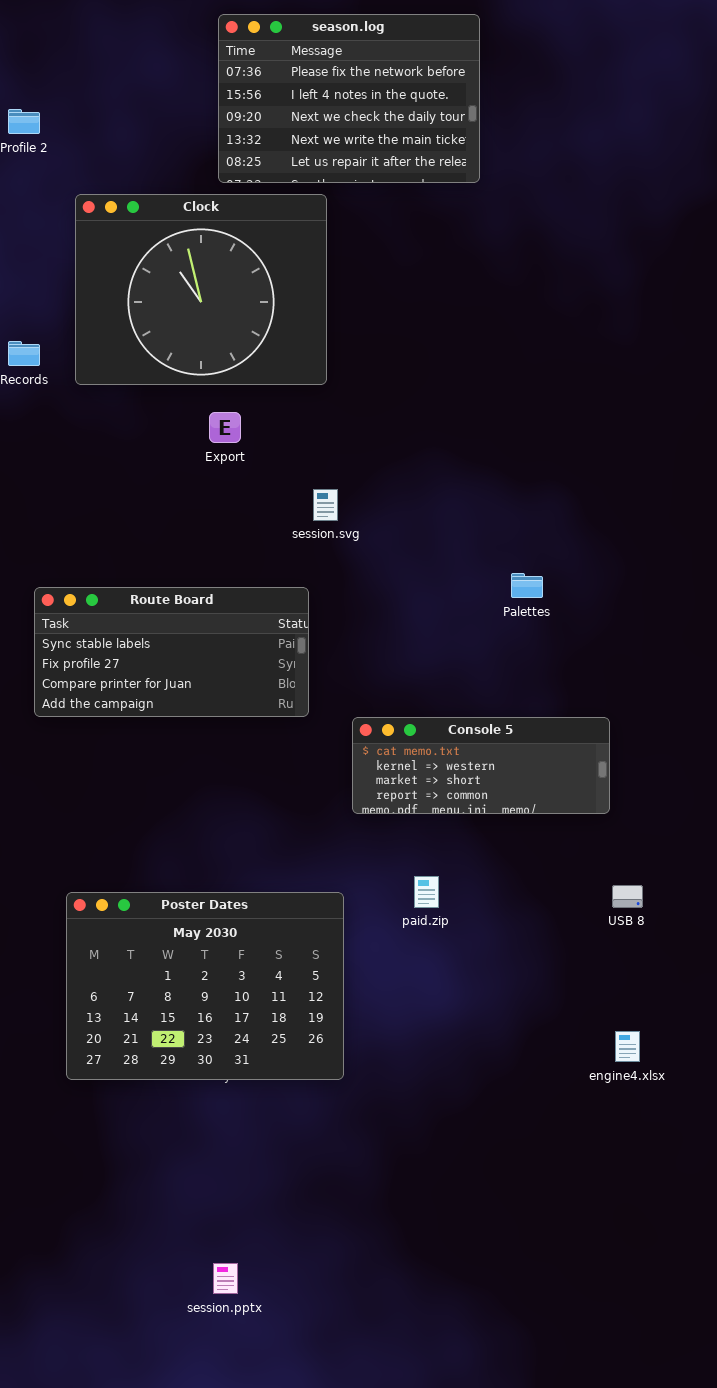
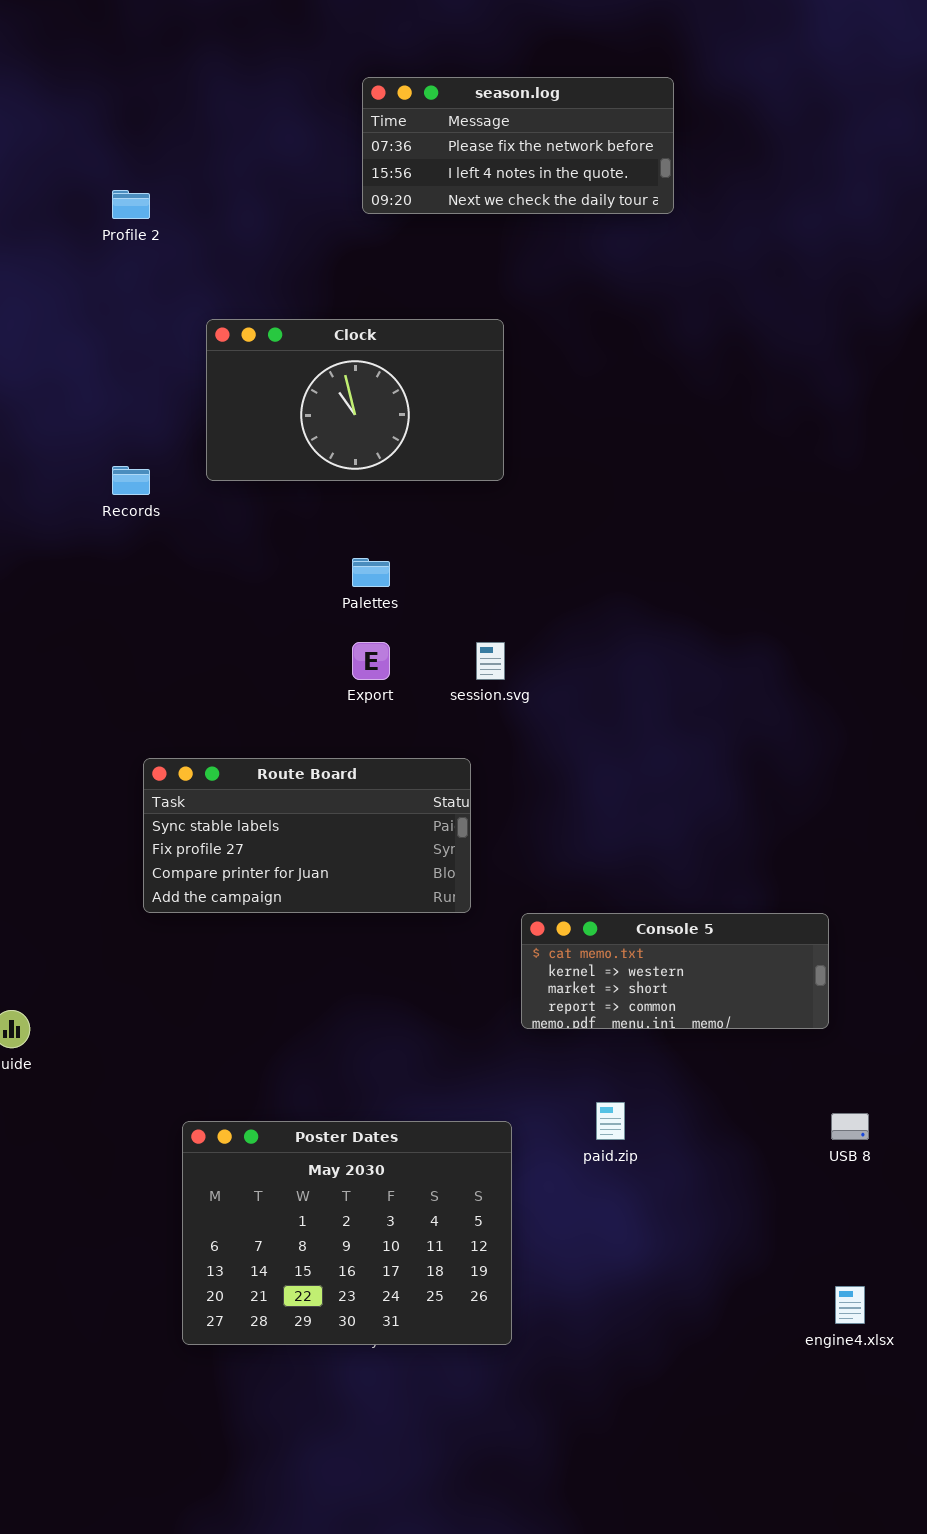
season.log: [218,14,480,183] -> [362,77,674,214], resized
Clock: [75,194,327,385] -> [206,319,504,481], moved, resized
Export: [209,412,241,443] -> [352,642,390,680], moved
Palettes: [511,573,543,598] -> [352,558,390,587], moved

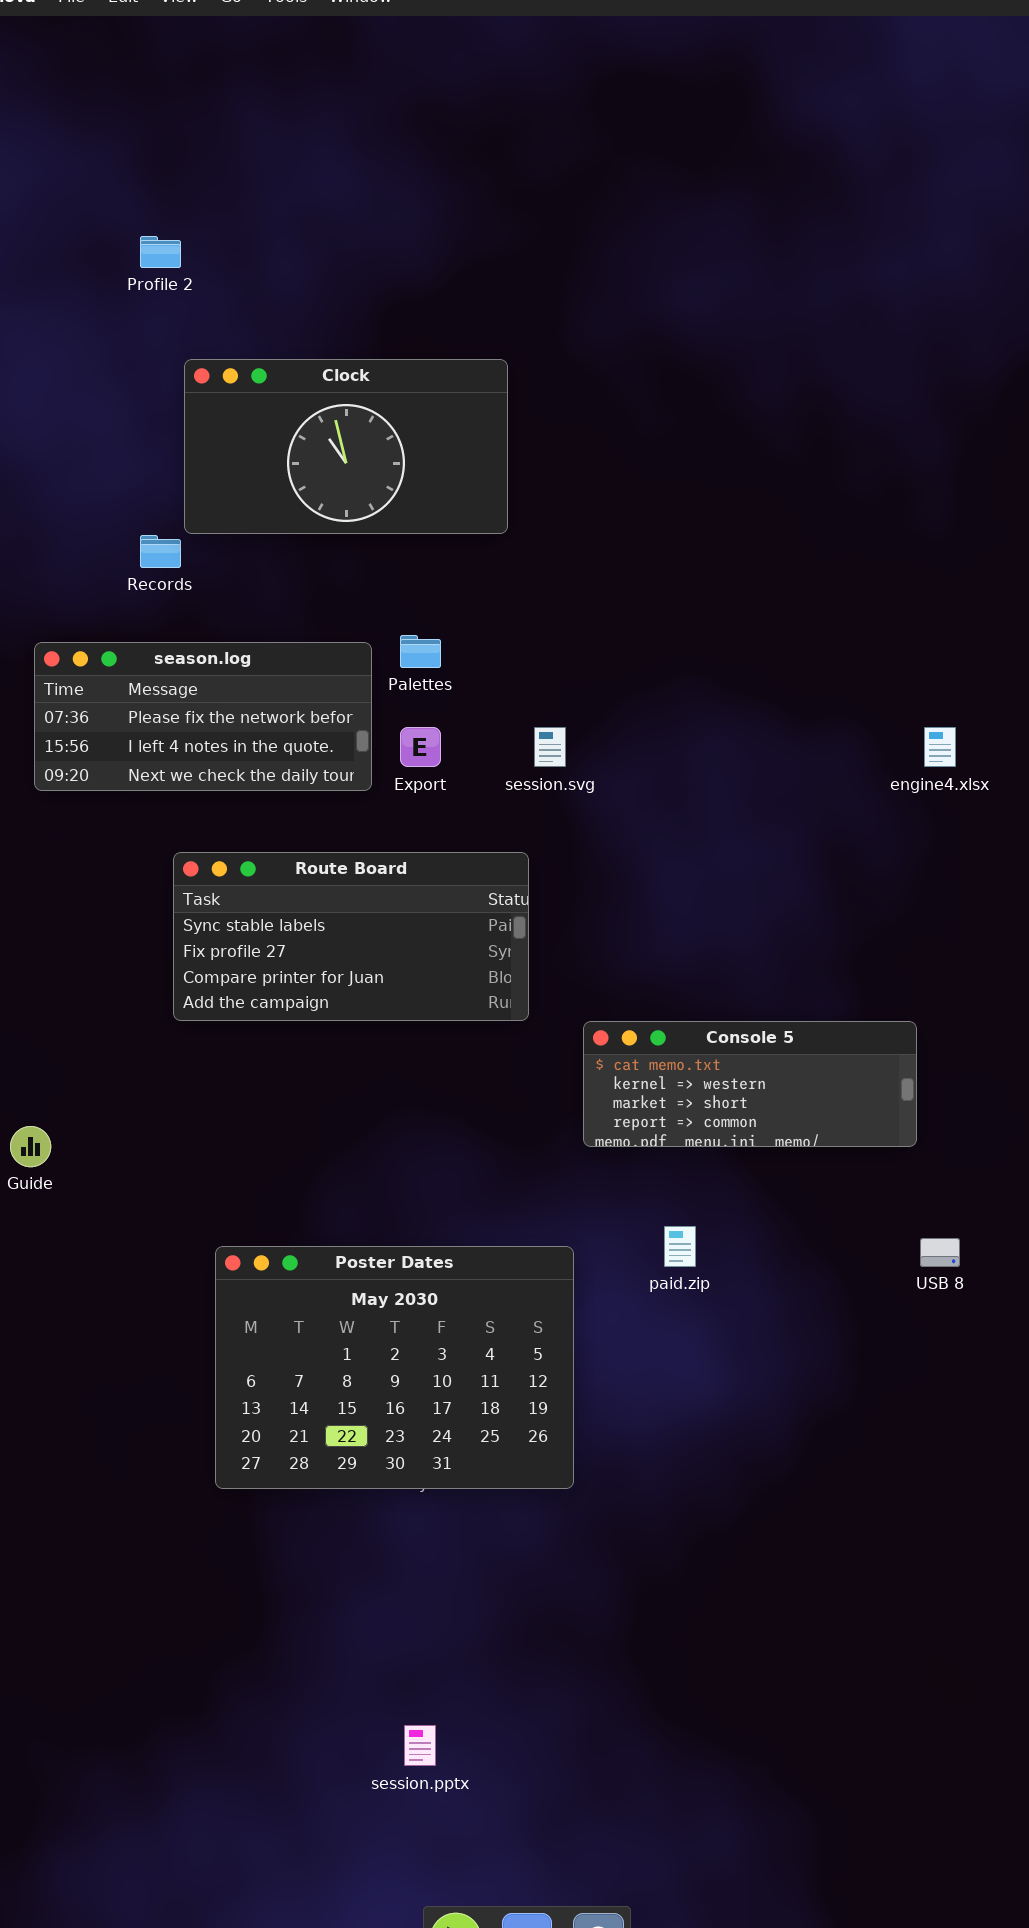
season.log: [362,77,674,214] -> [34,642,372,791], moved
Clock: [206,319,504,481] -> [184,359,508,534], moved
engine4.xlsx: [835,1286,865,1324] -> [924,727,956,767], moved

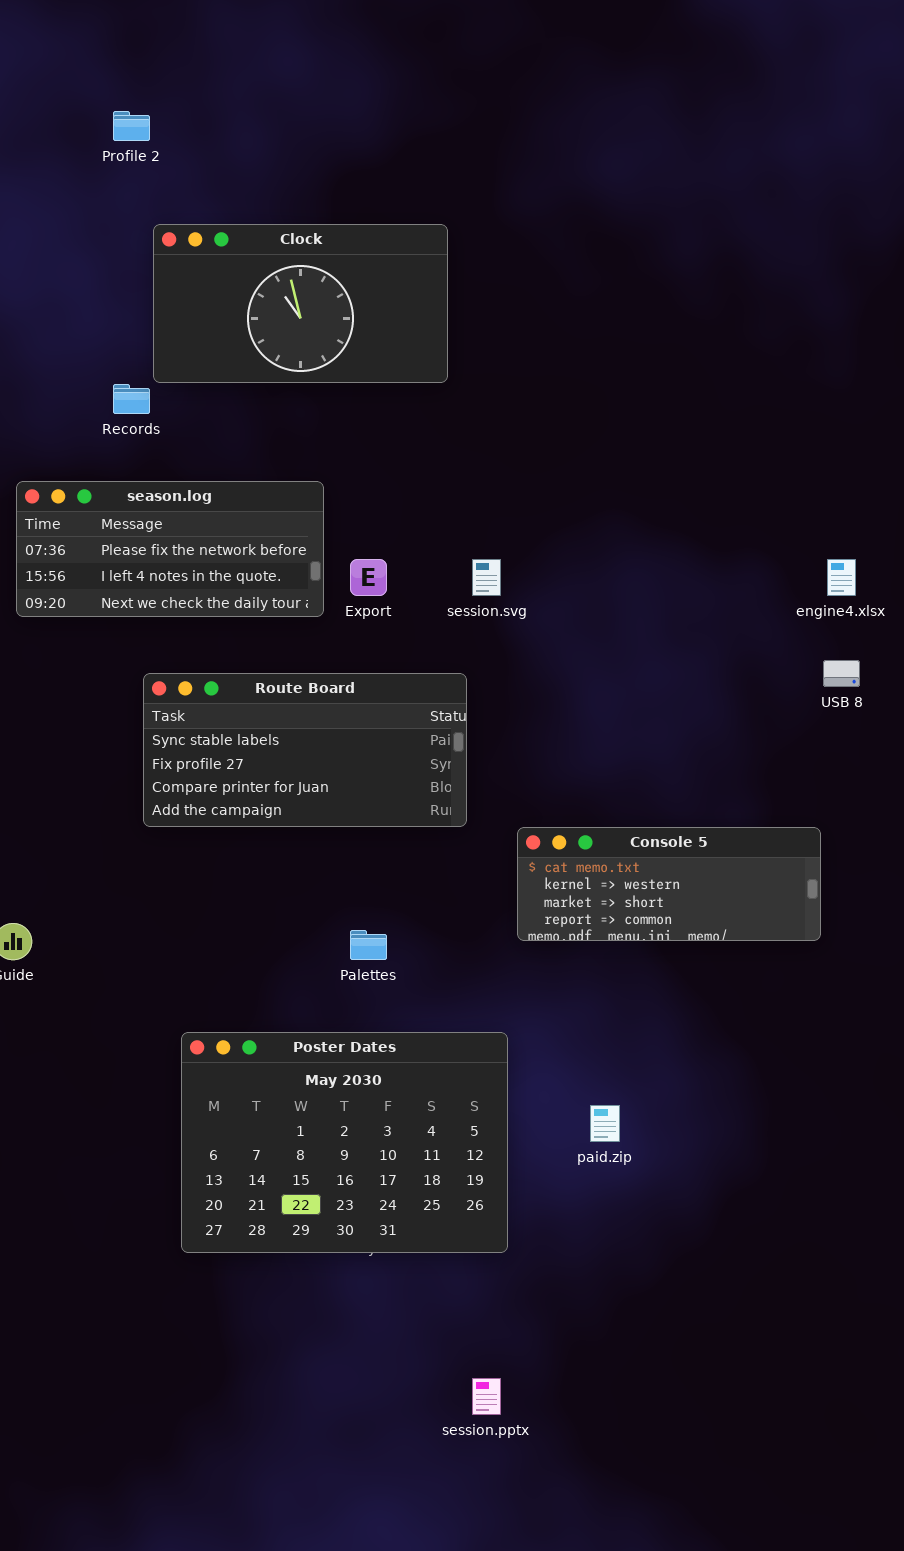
Palettes: [400,635,441,668] -> [350,930,387,960], moved
paid.zip: [664,1226,696,1267] -> [590,1105,620,1142], moved
USB 8: [920,1238,960,1267] -> [823,660,860,687], moved
session.pptx: [404,1725,436,1766] -> [472,1378,501,1415], moved

